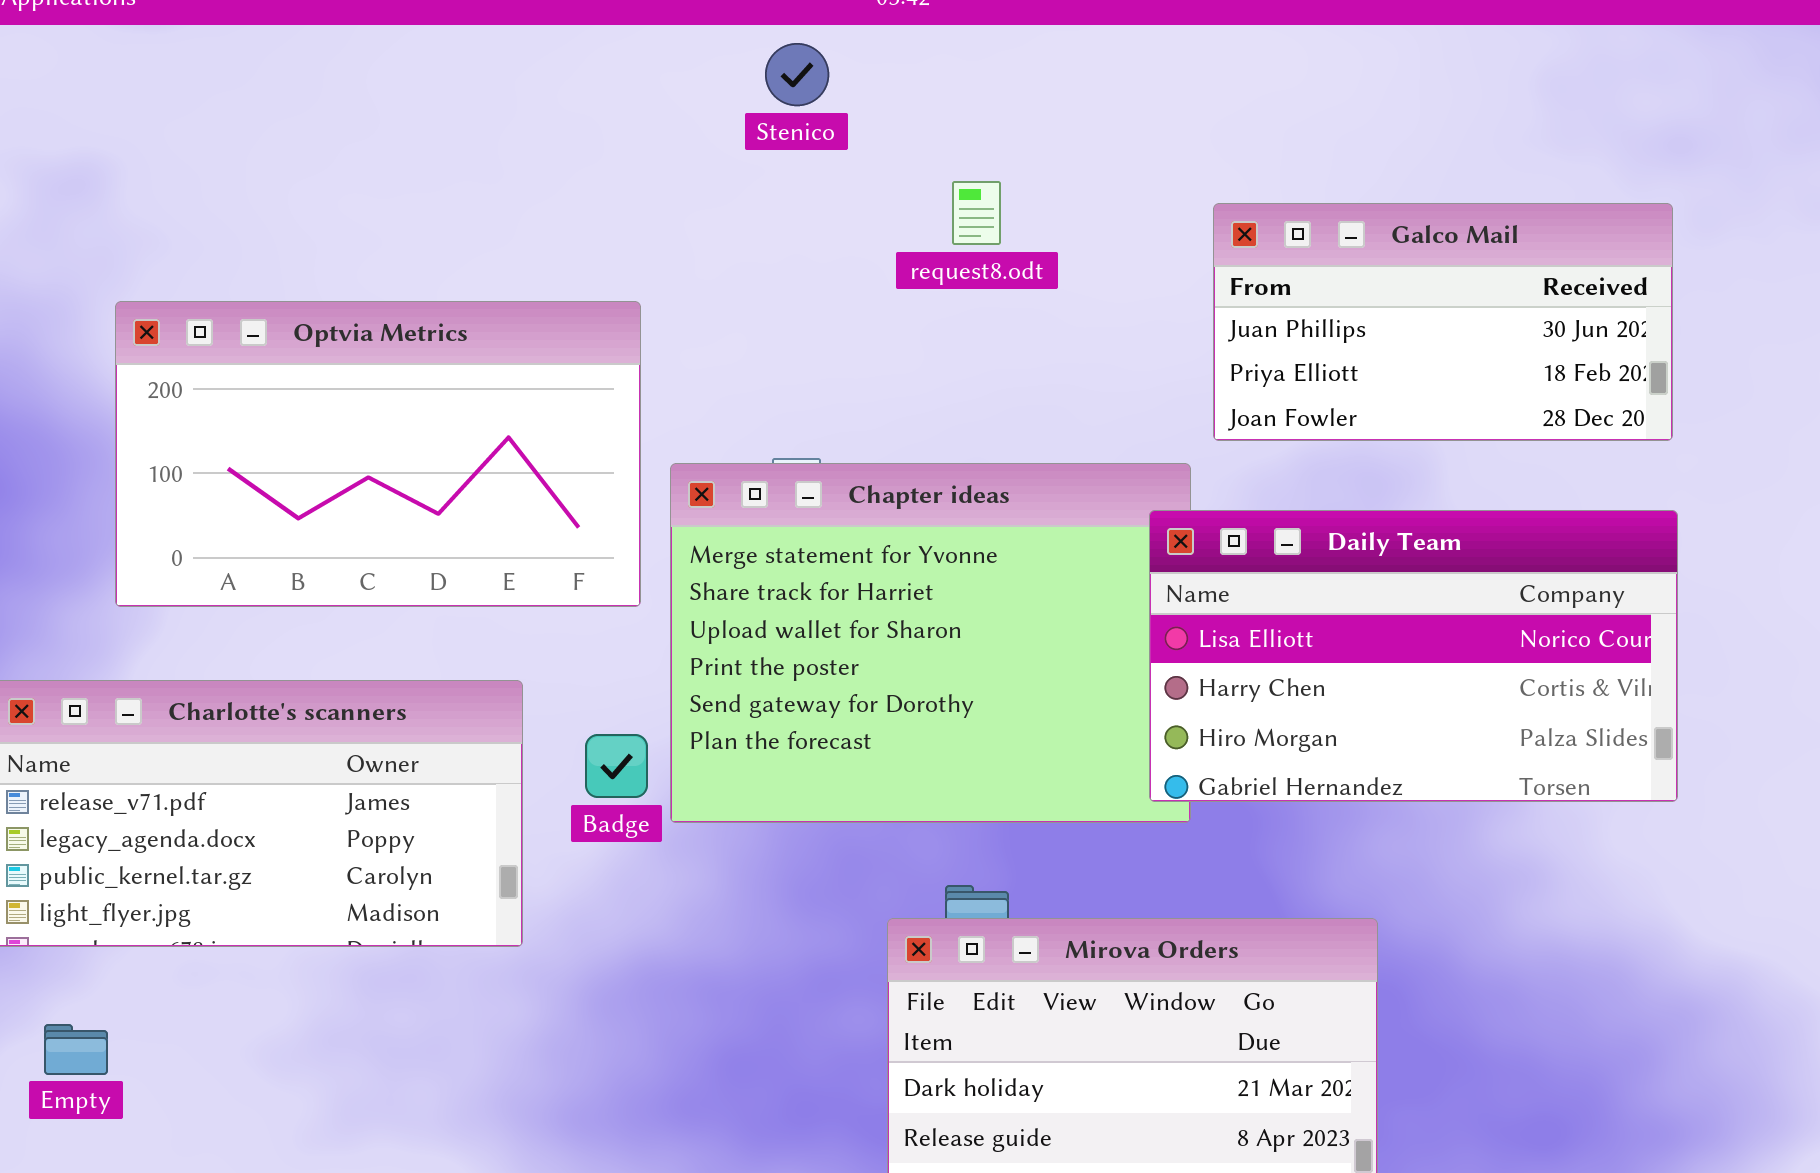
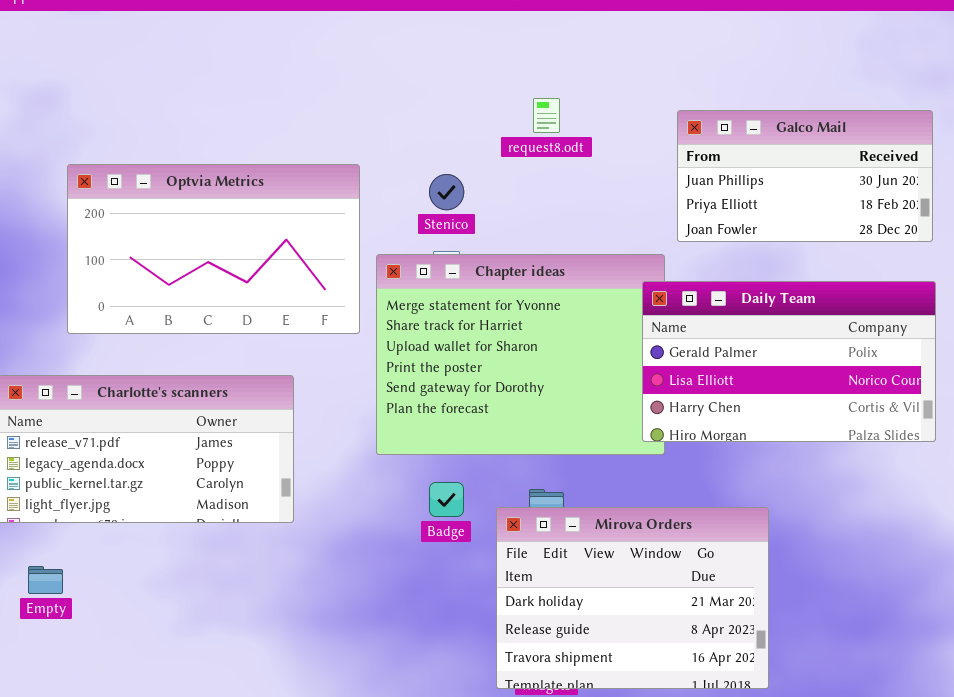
Stenico: [765,43,829,106] -> [429,174,464,210], moved
Daily Team: [1149,510,1678,802] -> [642,281,936,442], scrolled up 1 row
Badge: [585,734,648,798] -> [429,482,464,517], moved

